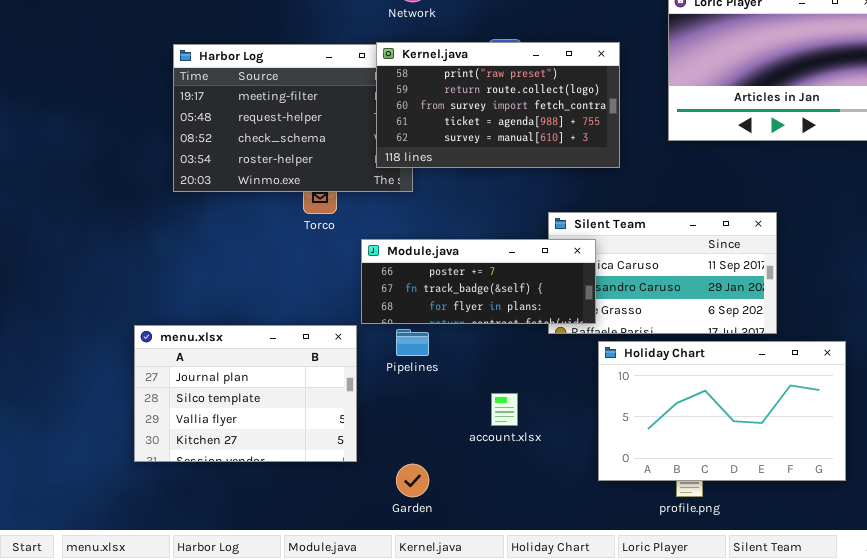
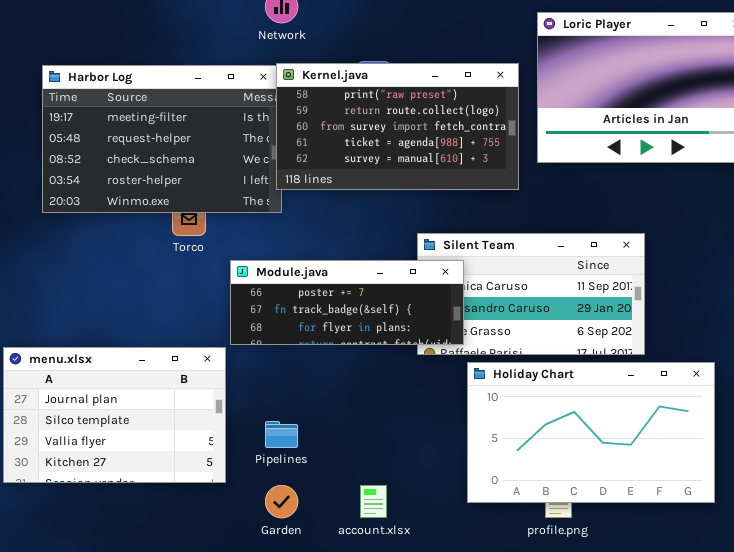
Kernel.java: [376,42,620,168] -> [276,63,519,190], moved
Pipelines: [396,329,429,356] -> [265,421,298,448], moved
account.xlsx: [491,393,518,426] -> [360,485,387,518], moved

